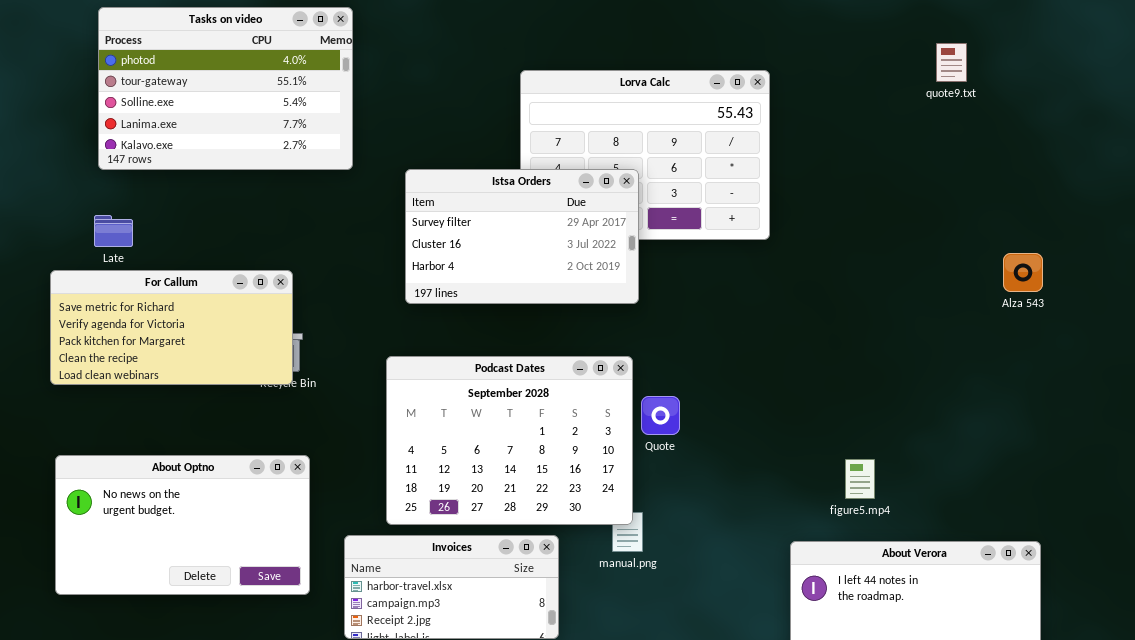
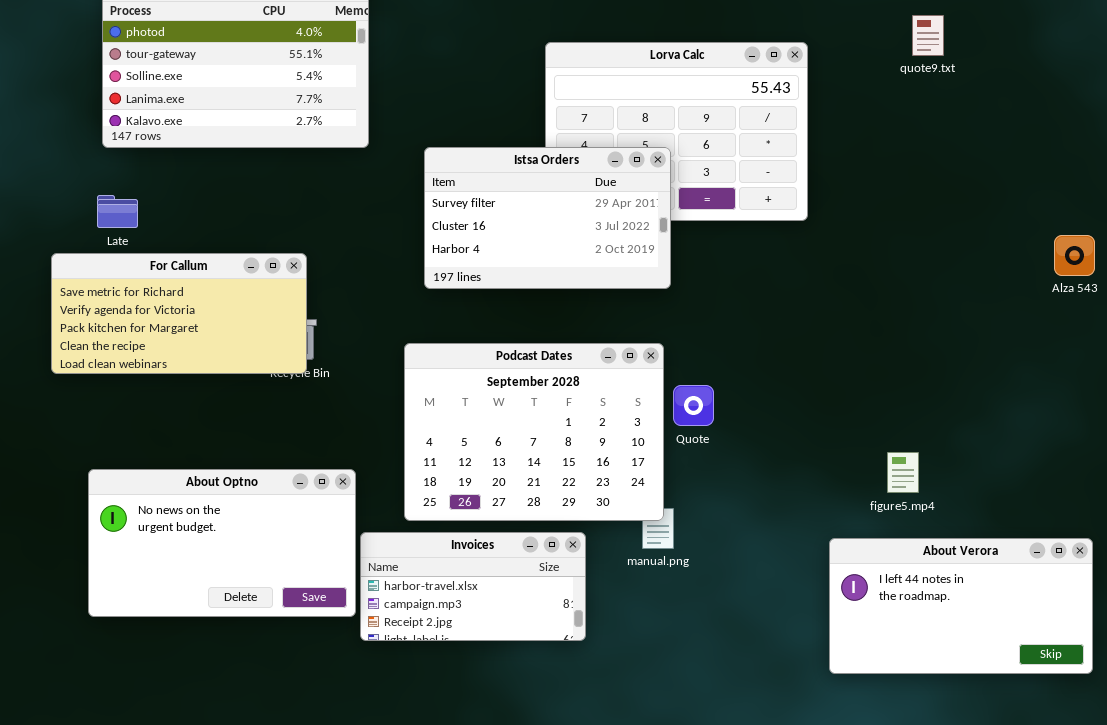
quote9.txt: [936,43,967,82] -> [912,15,944,56], moved
About Optno: [55,455,310,595] -> [88,469,356,617], moved

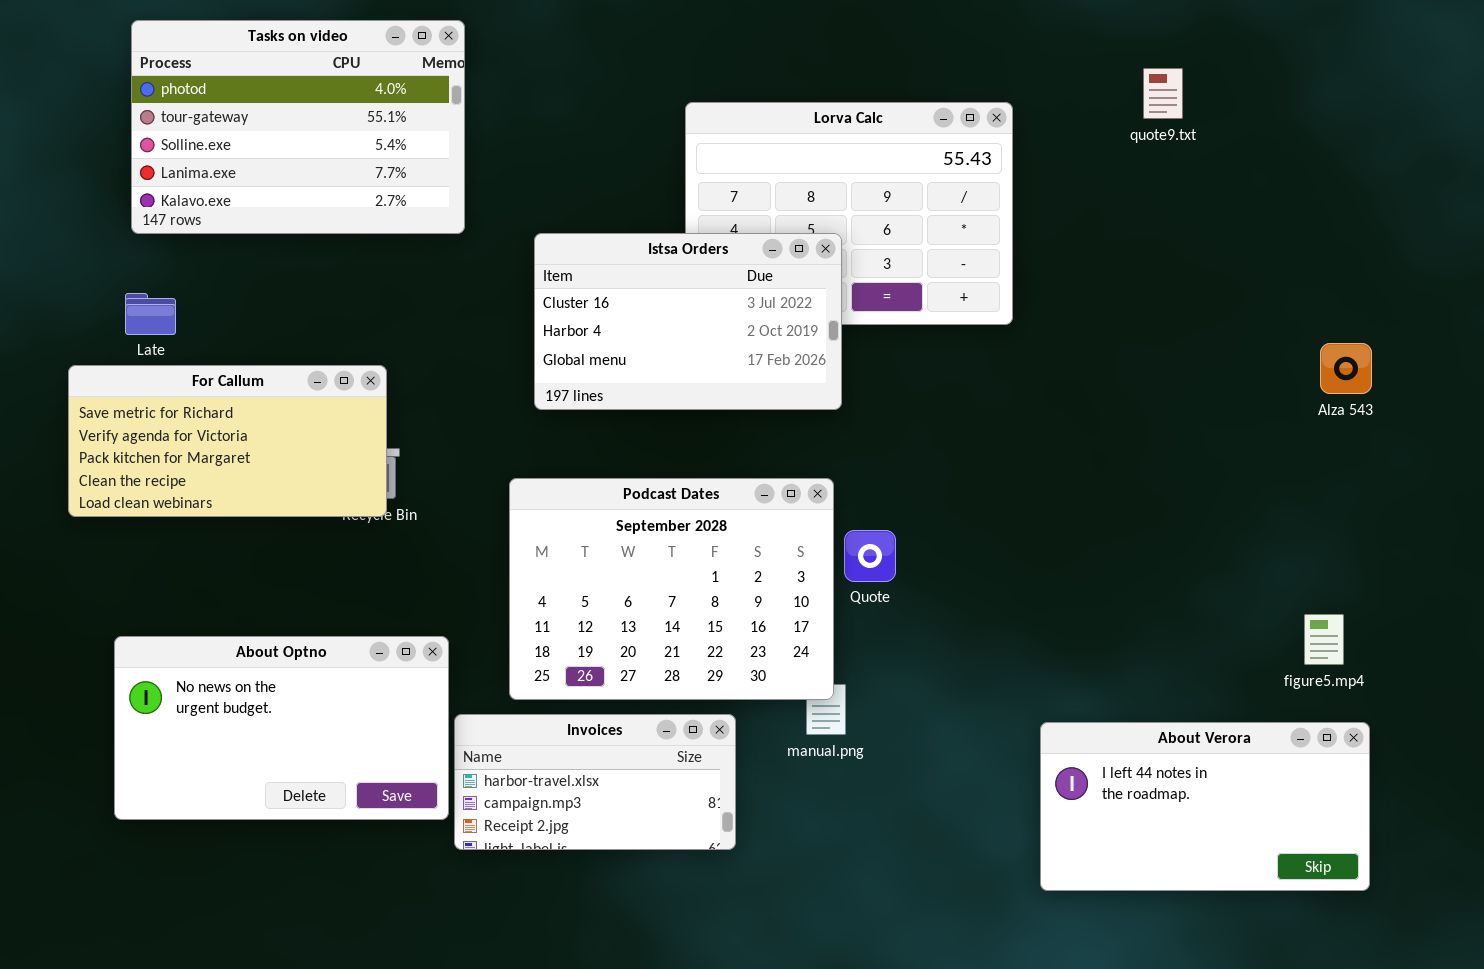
Istsa Orders: [424,147,671,289] -> [534,233,842,410], scrolled down 1 row
figure5.mp4: [887,452,919,493] -> [1304,614,1344,665], moved

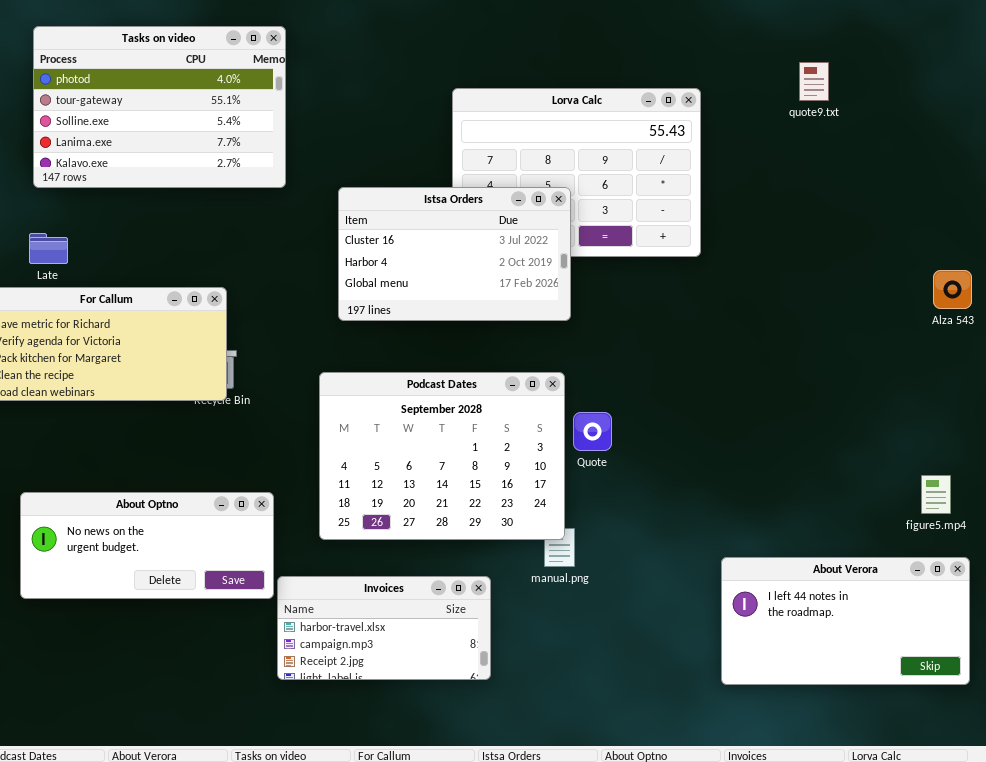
About Optno: [114,636,449,820] -> [20,492,274,599], resized
Invoices: [454,714,736,850] -> [277,576,491,680], moved

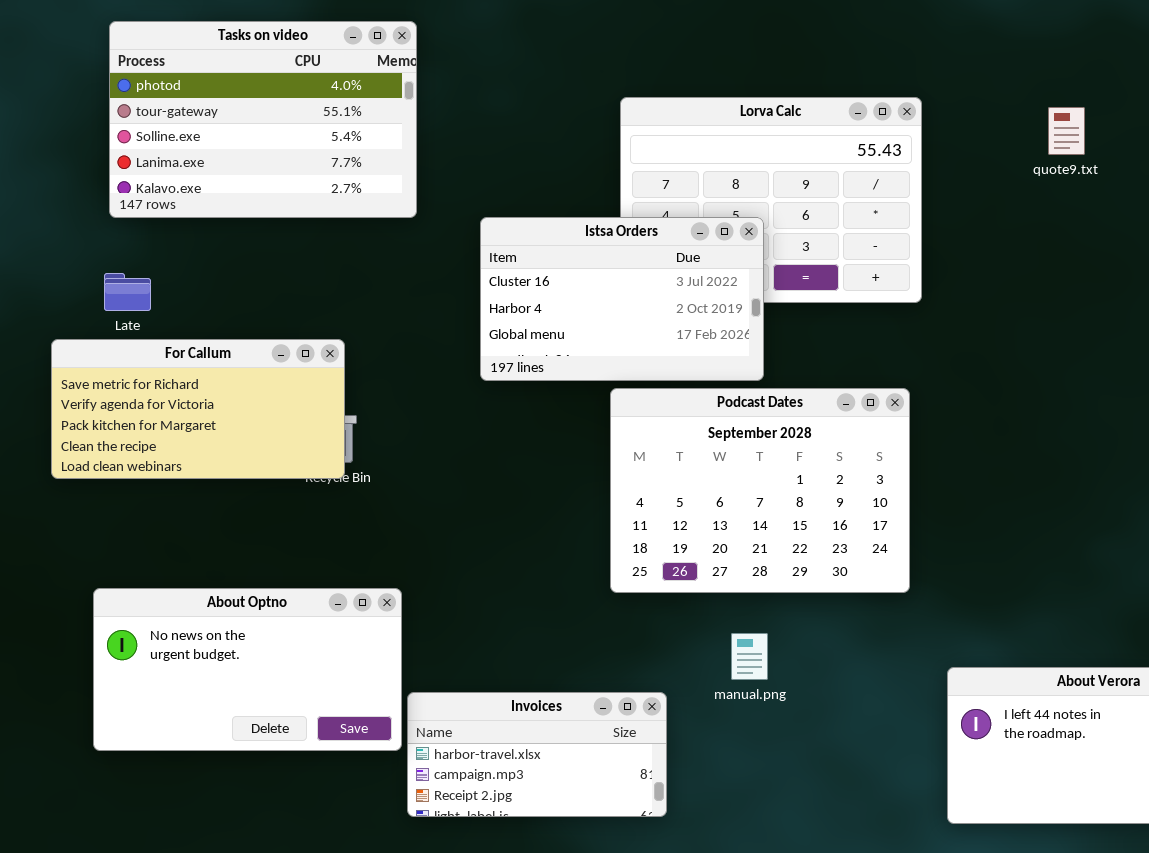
quote9.txt: [799,62,829,101] -> [1048,107,1085,155], moved
Podcast Dates: [319,372,565,540] -> [610,388,910,593], moved
About Optno: [20,492,274,599] -> [93,588,402,751], resized

